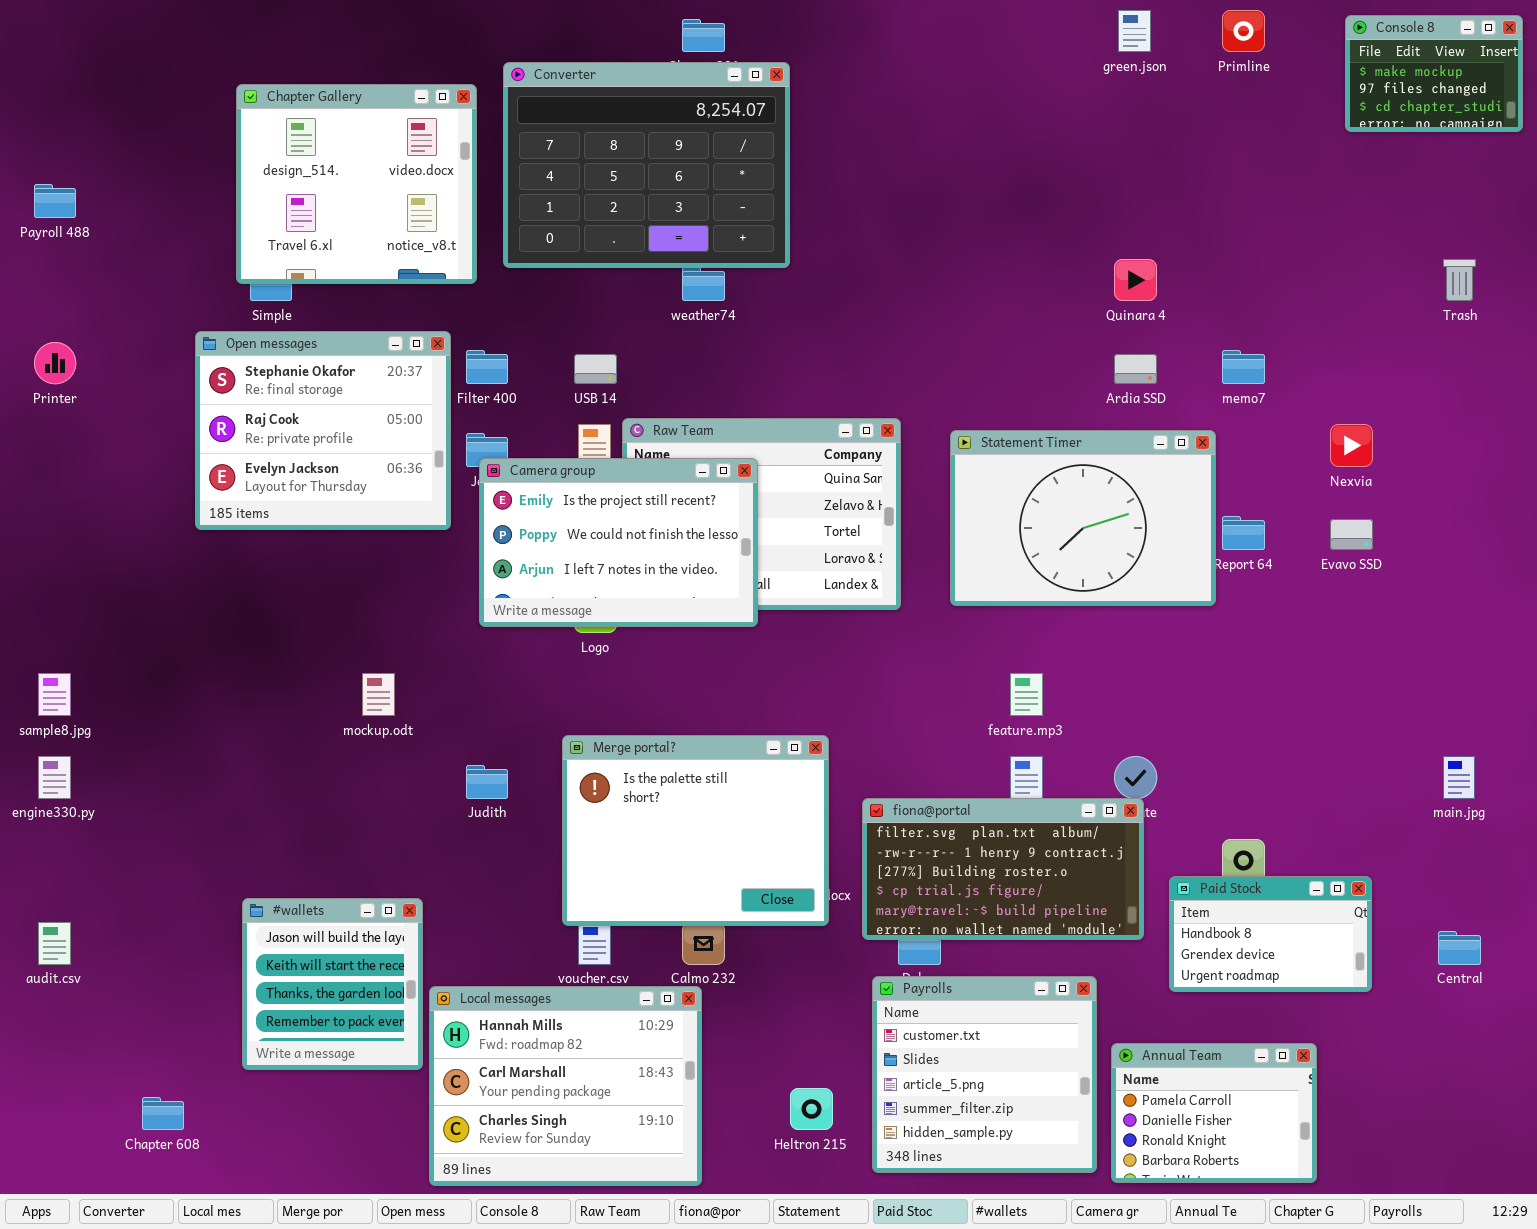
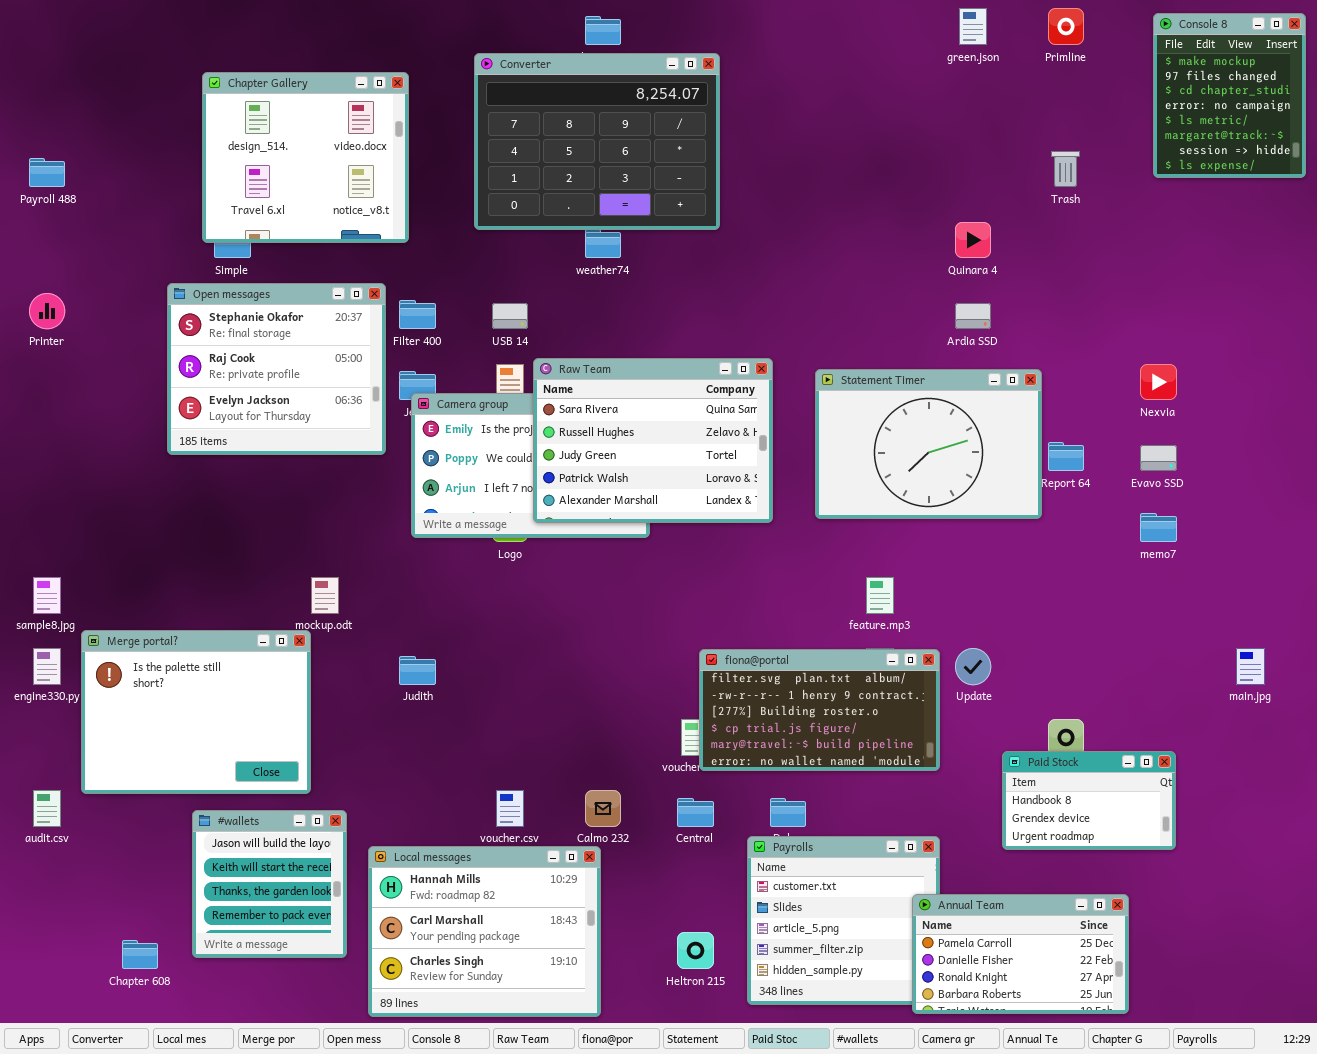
Console 8: [1345,15,1523,132] -> [1153,13,1306,178], resized
Converter: [503,62,790,268] -> [474,53,720,230], moved
Trash: [1443,259,1476,301] -> [1051,151,1080,187], moved
memo7: [1222,350,1265,384] -> [1140,513,1177,542], moved
Raw Team: [622,418,901,610] -> [533,358,773,523], raised
Merge portal?: [562,735,829,926] -> [81,630,311,794], moved
fiona@portal: [862,798,1144,940] -> [699,649,940,771], moved
#wallets: [242,898,423,1070] -> [192,810,347,958], moved
Central: [1438,931,1481,965] -> [677,798,714,827], moved
Annual Team: [1111,1043,1317,1183] -> [912,894,1129,1014], resized

